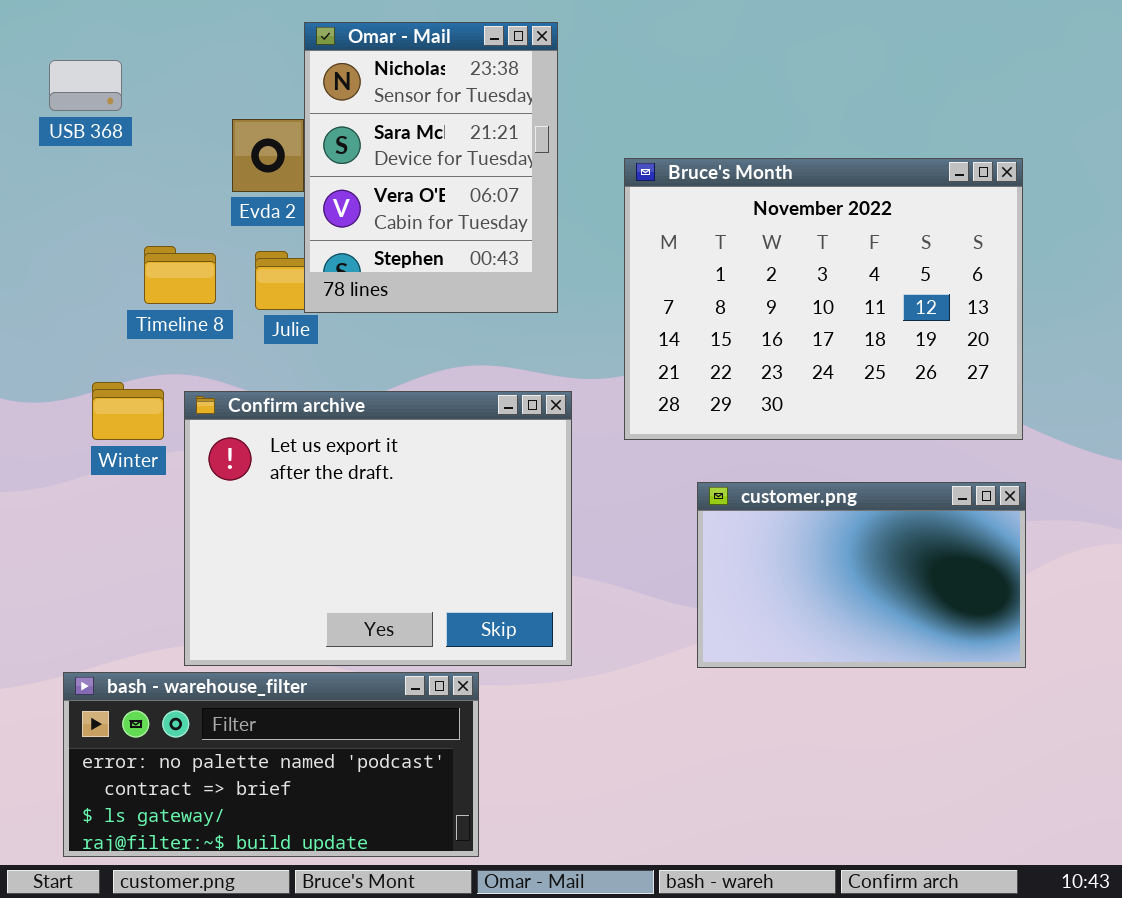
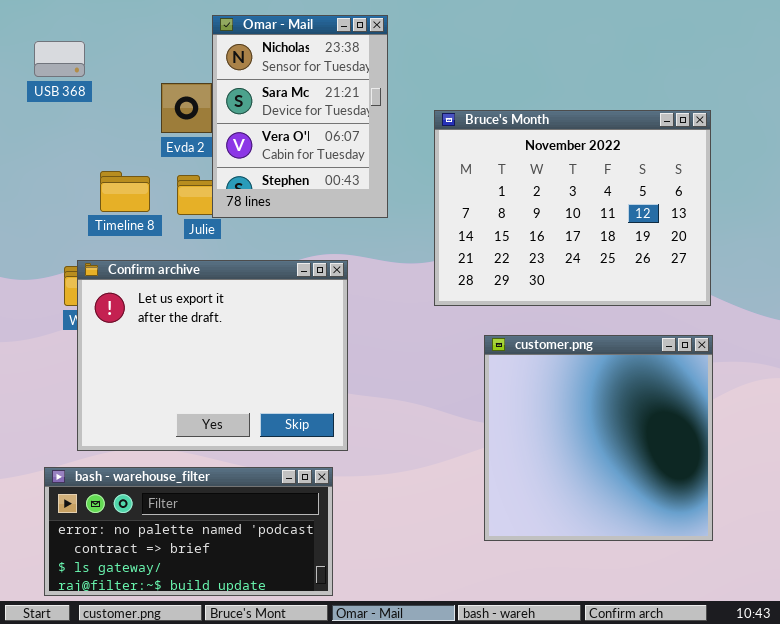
Confirm archive: [184,391,572,666] -> [77,260,348,451], moved
customer.png: [697,482,1026,668] -> [484,335,713,541], resized

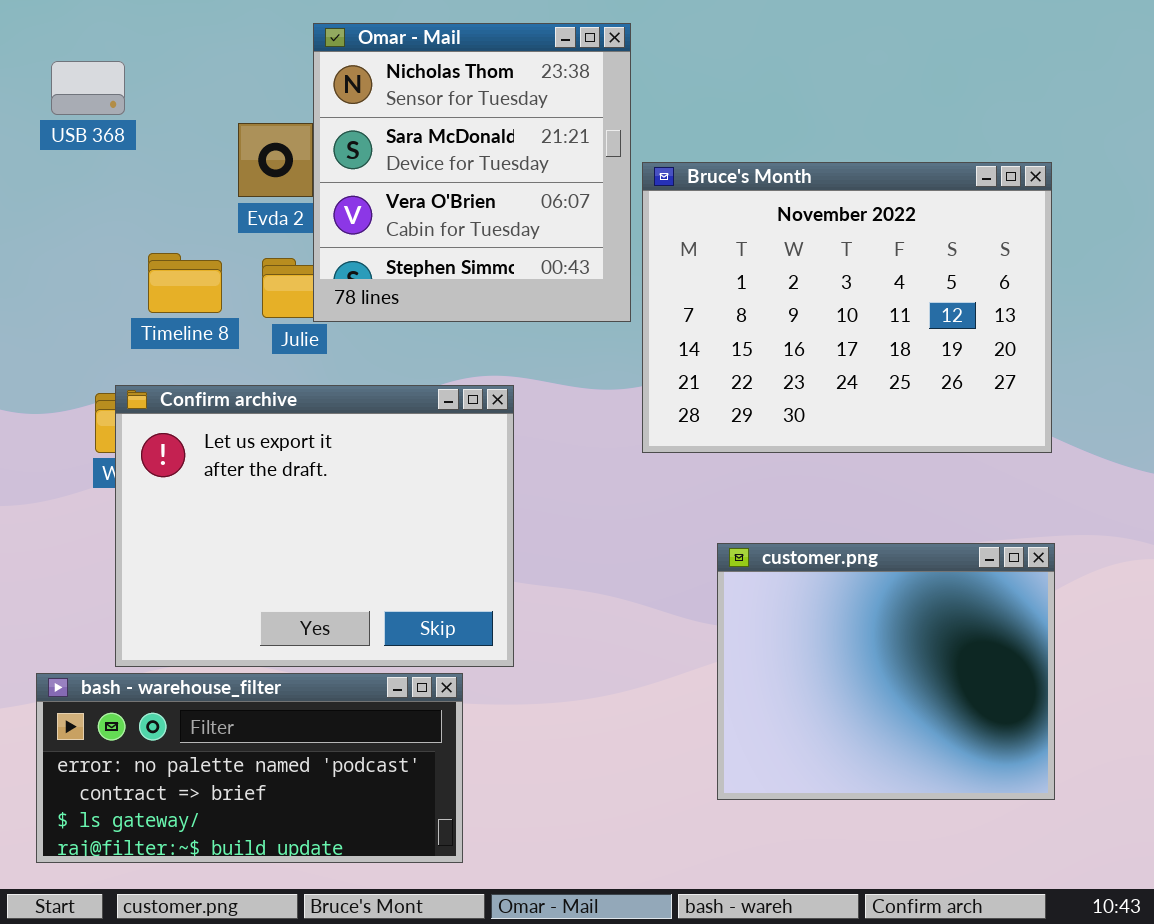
Omar - Mail: [212,15,388,218] -> [313,23,631,322], resized
customer.png: [484,335,713,541] -> [717,543,1055,800], resized
bash - warehouse_filter: [44,467,333,596] -> [36,673,463,863], moved

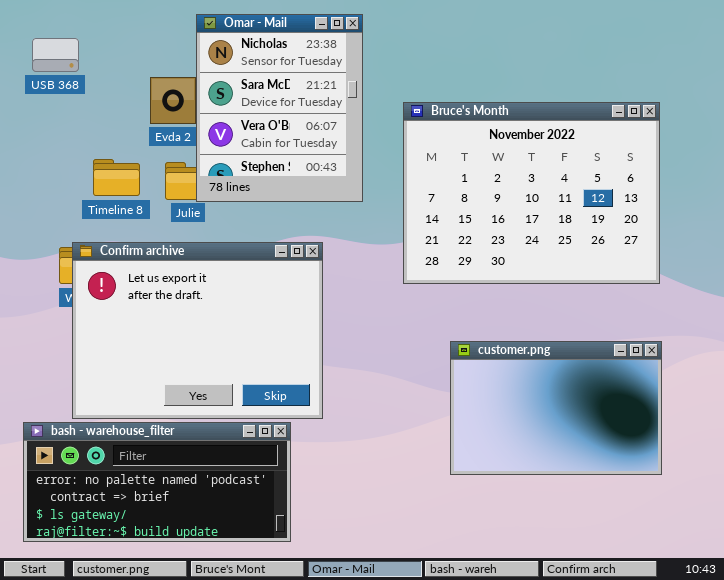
Omar - Mail: [313,23,631,322] -> [196,14,363,202], resized
customer.png: [717,543,1055,800] -> [450,341,662,475], resized

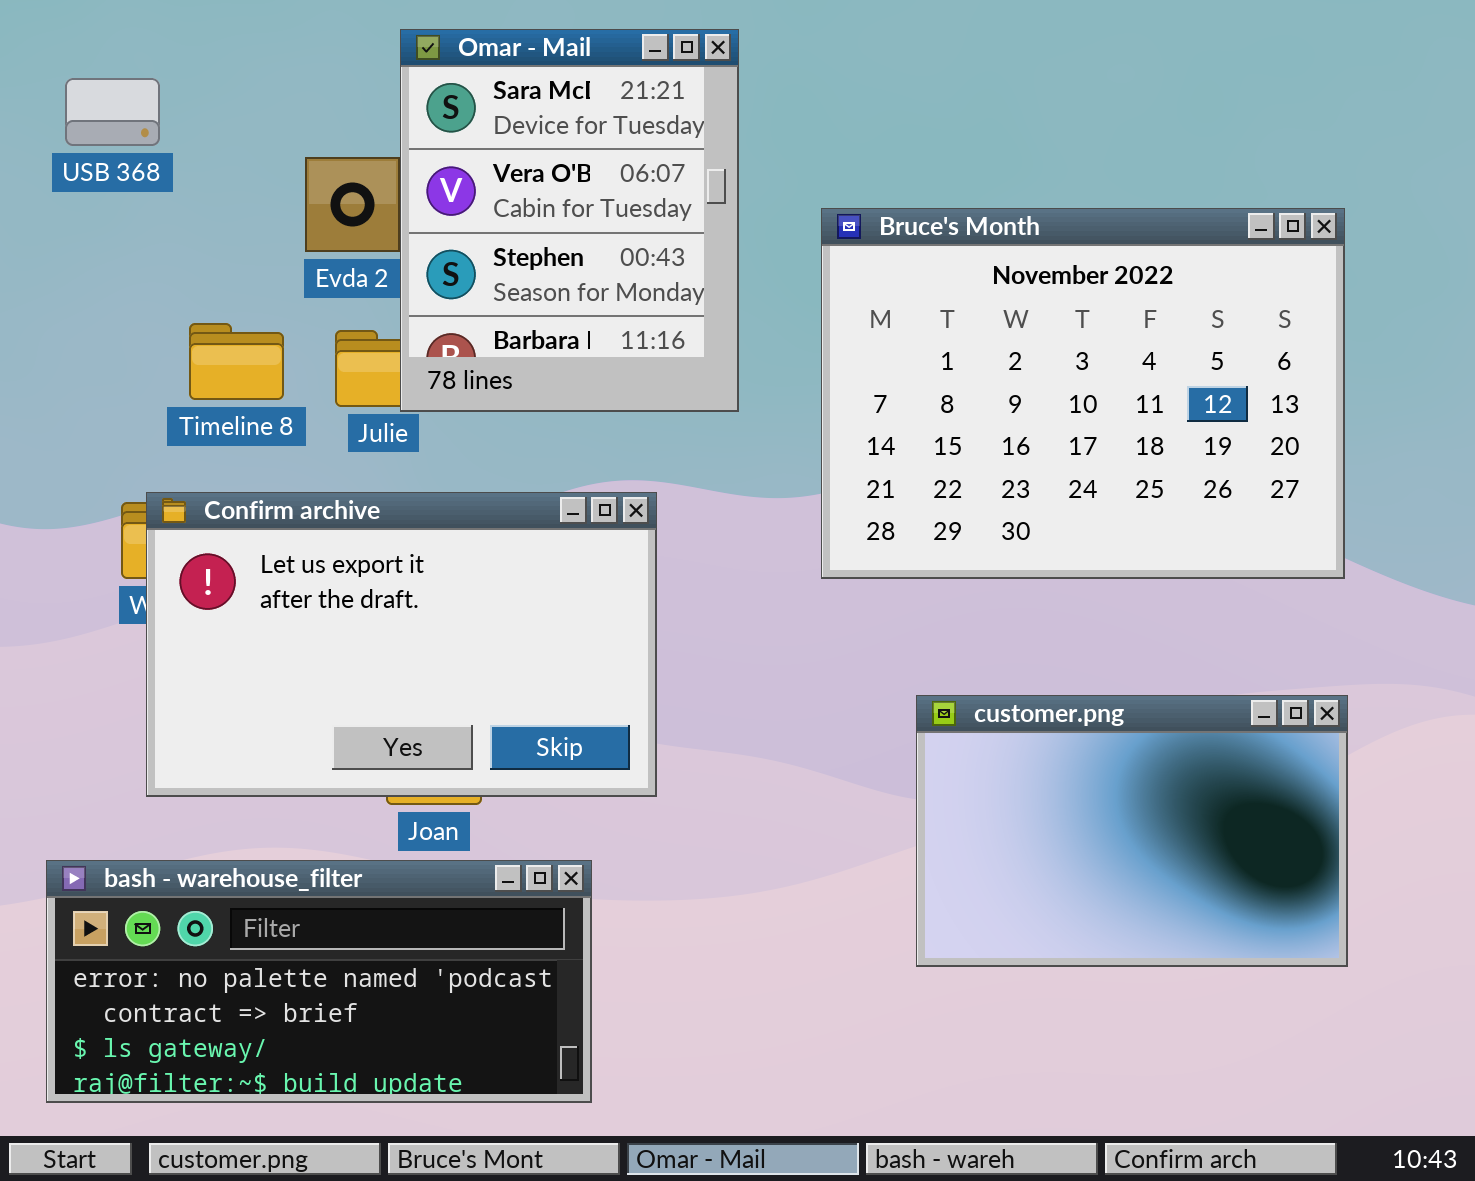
Omar - Mail: [196,14,363,202] -> [400,29,739,412], scrolled down 1 row
Confirm archive: [72,242,323,419] -> [146,492,657,797], resized

